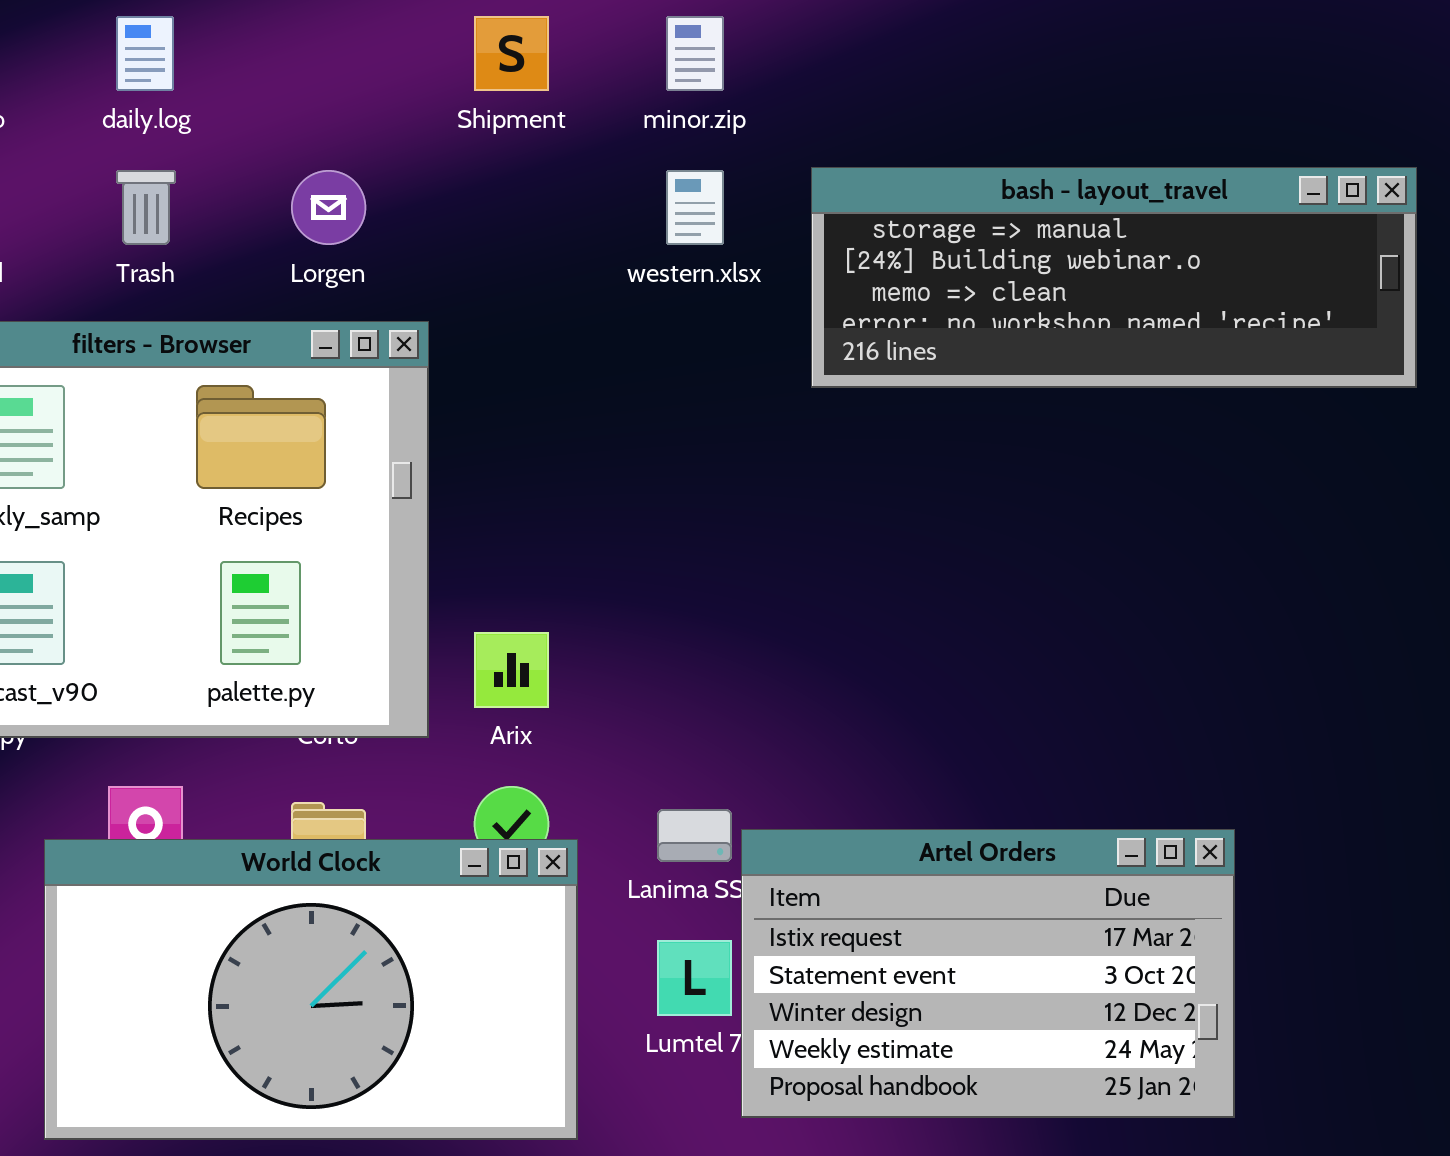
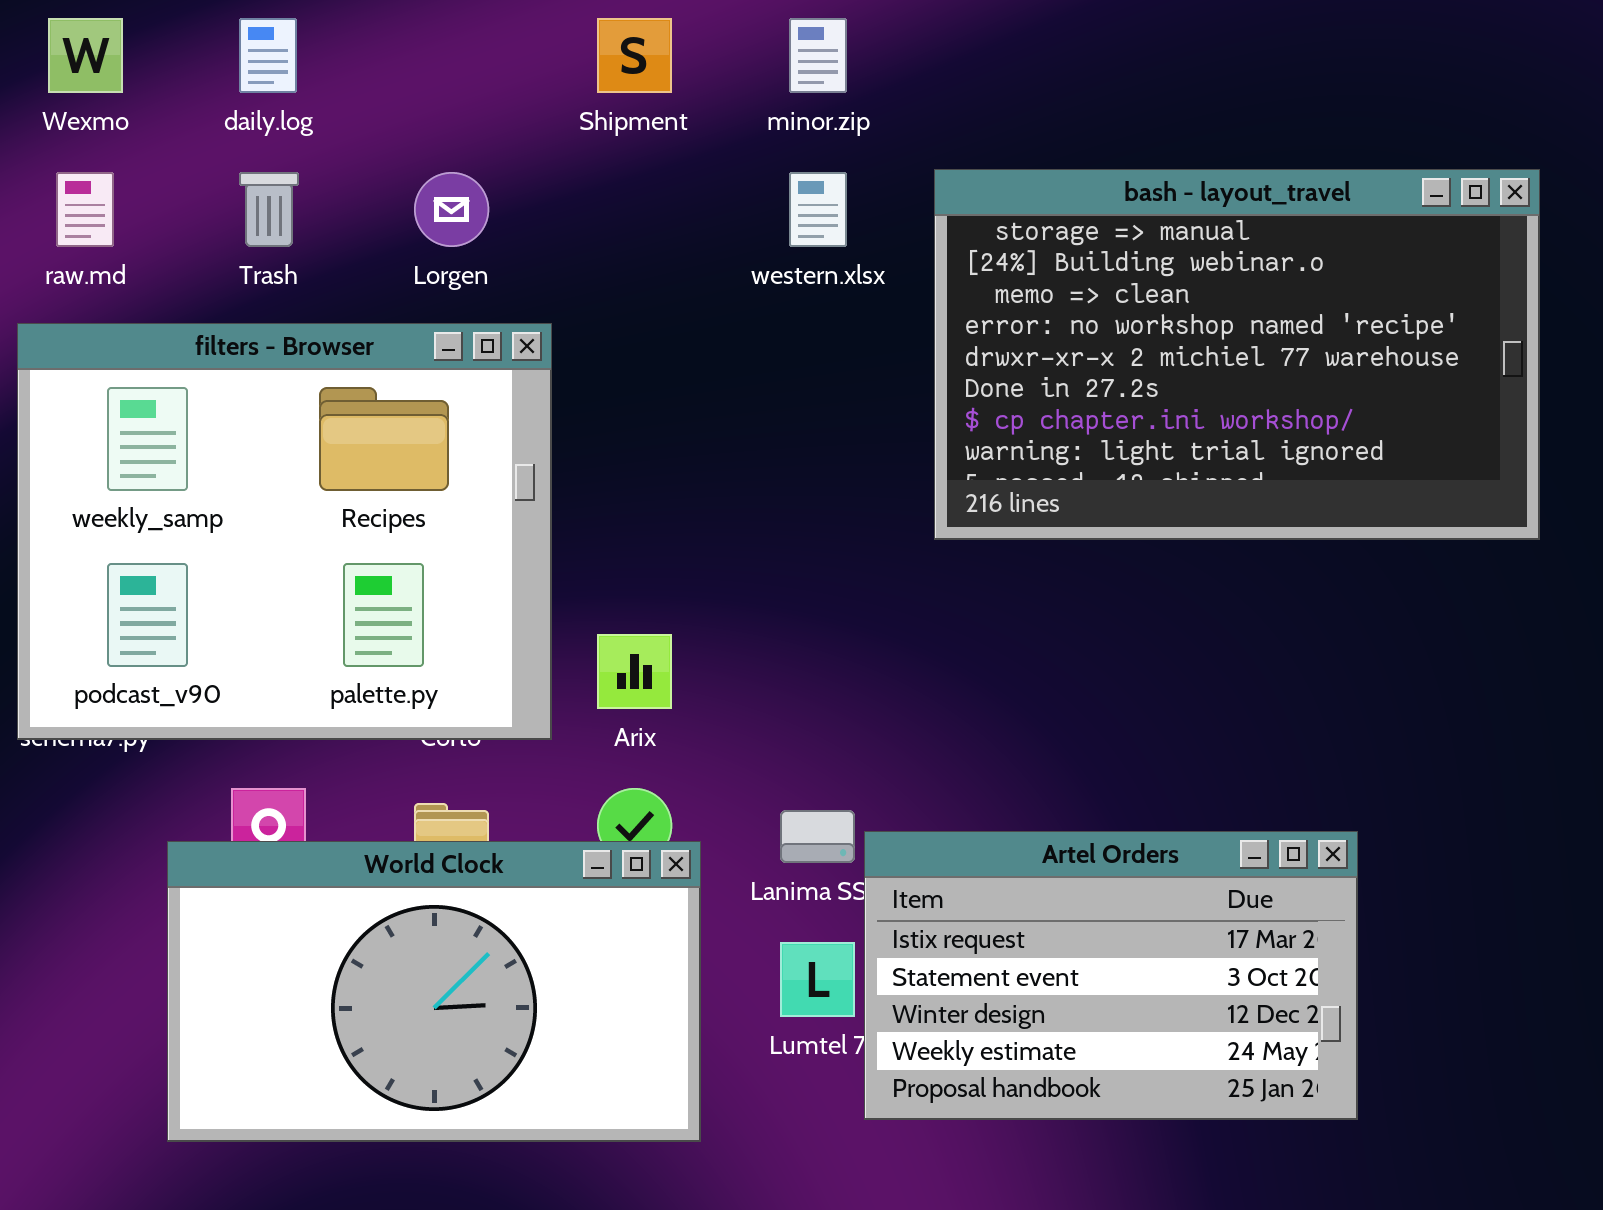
bash - layout_travel: [811,167,1417,388] -> [934,169,1540,540], resized

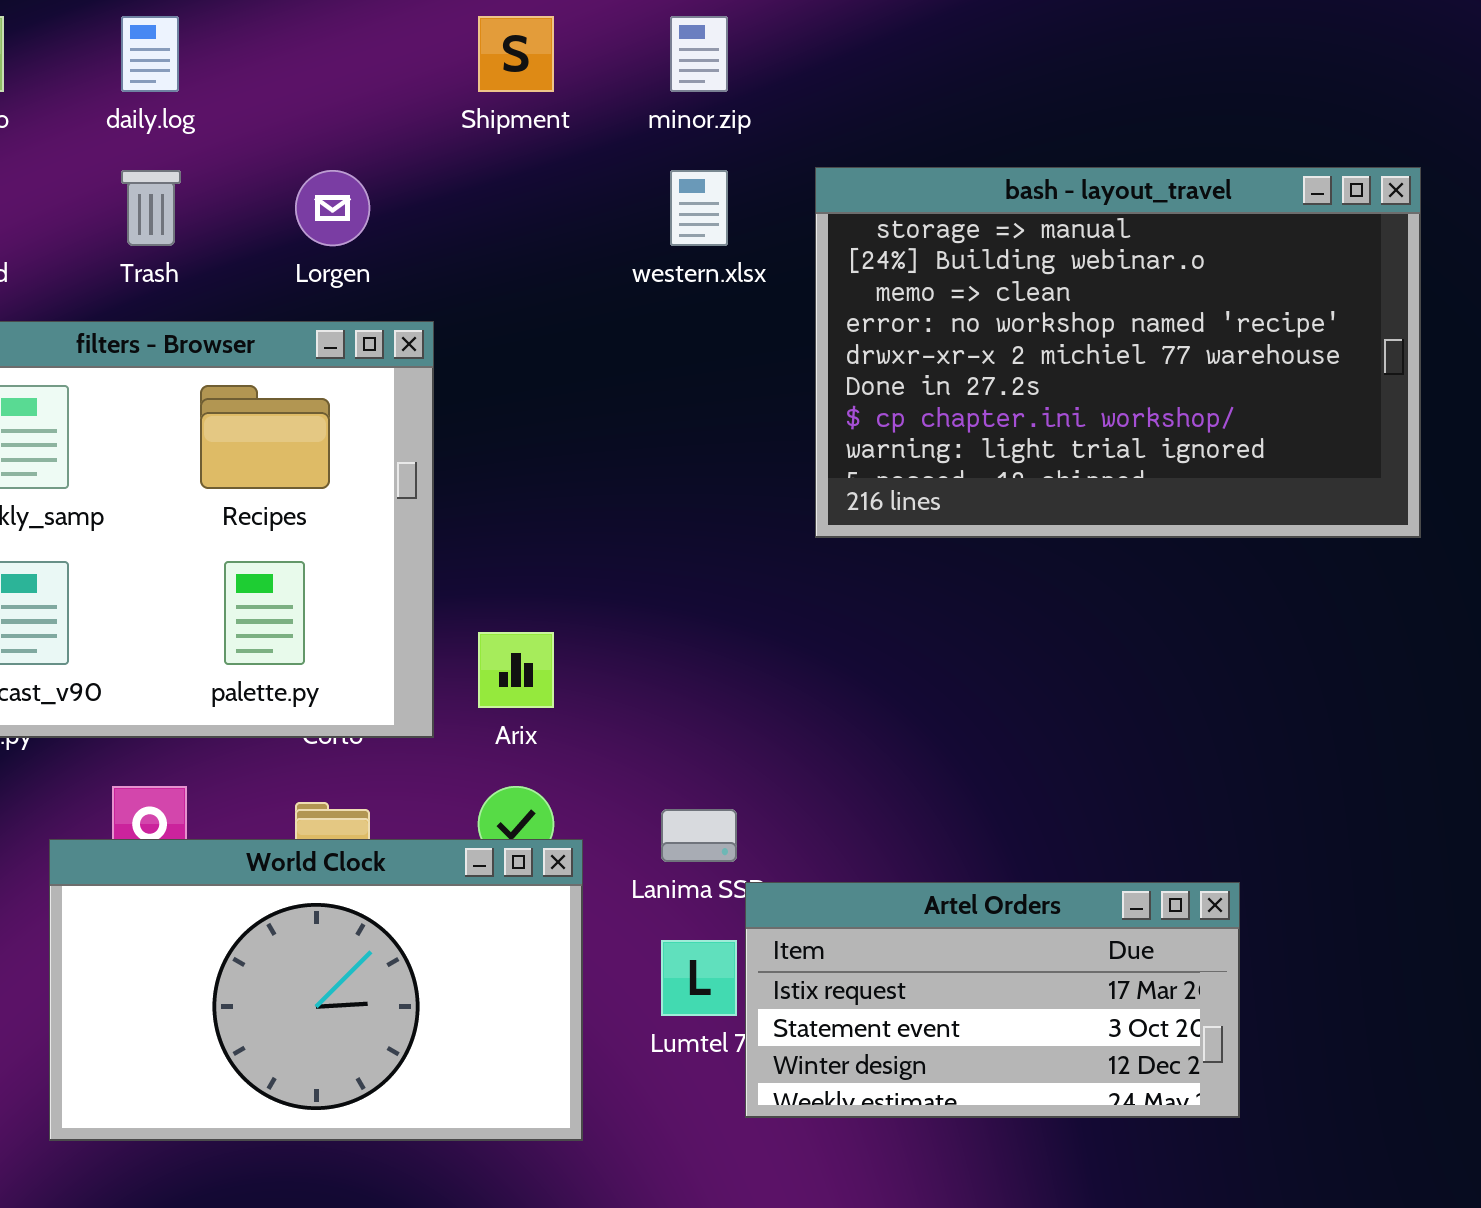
Artel Orders: [864,831,1358,1120] -> [745,882,1240,1118], resized

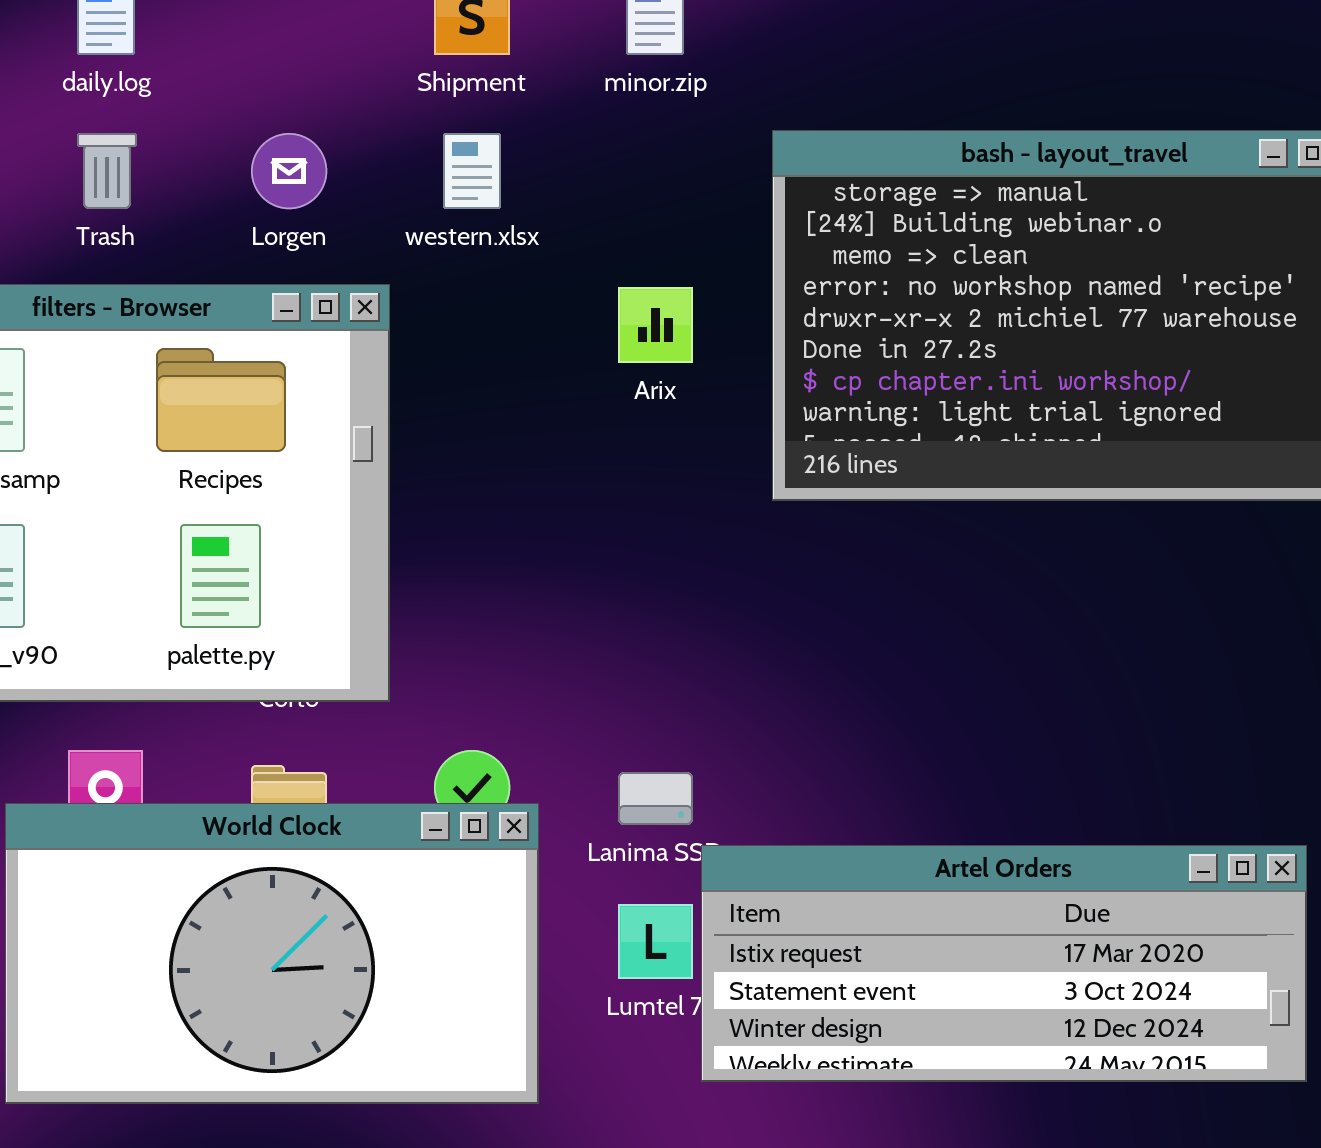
western.xlsx: [670,170,728,246] -> [443,133,501,209], moved
Arix: [478,632,554,708] -> [618,287,693,363], moved
Artel Orders: [745,882,1240,1118] -> [701,845,1307,1082], resized

